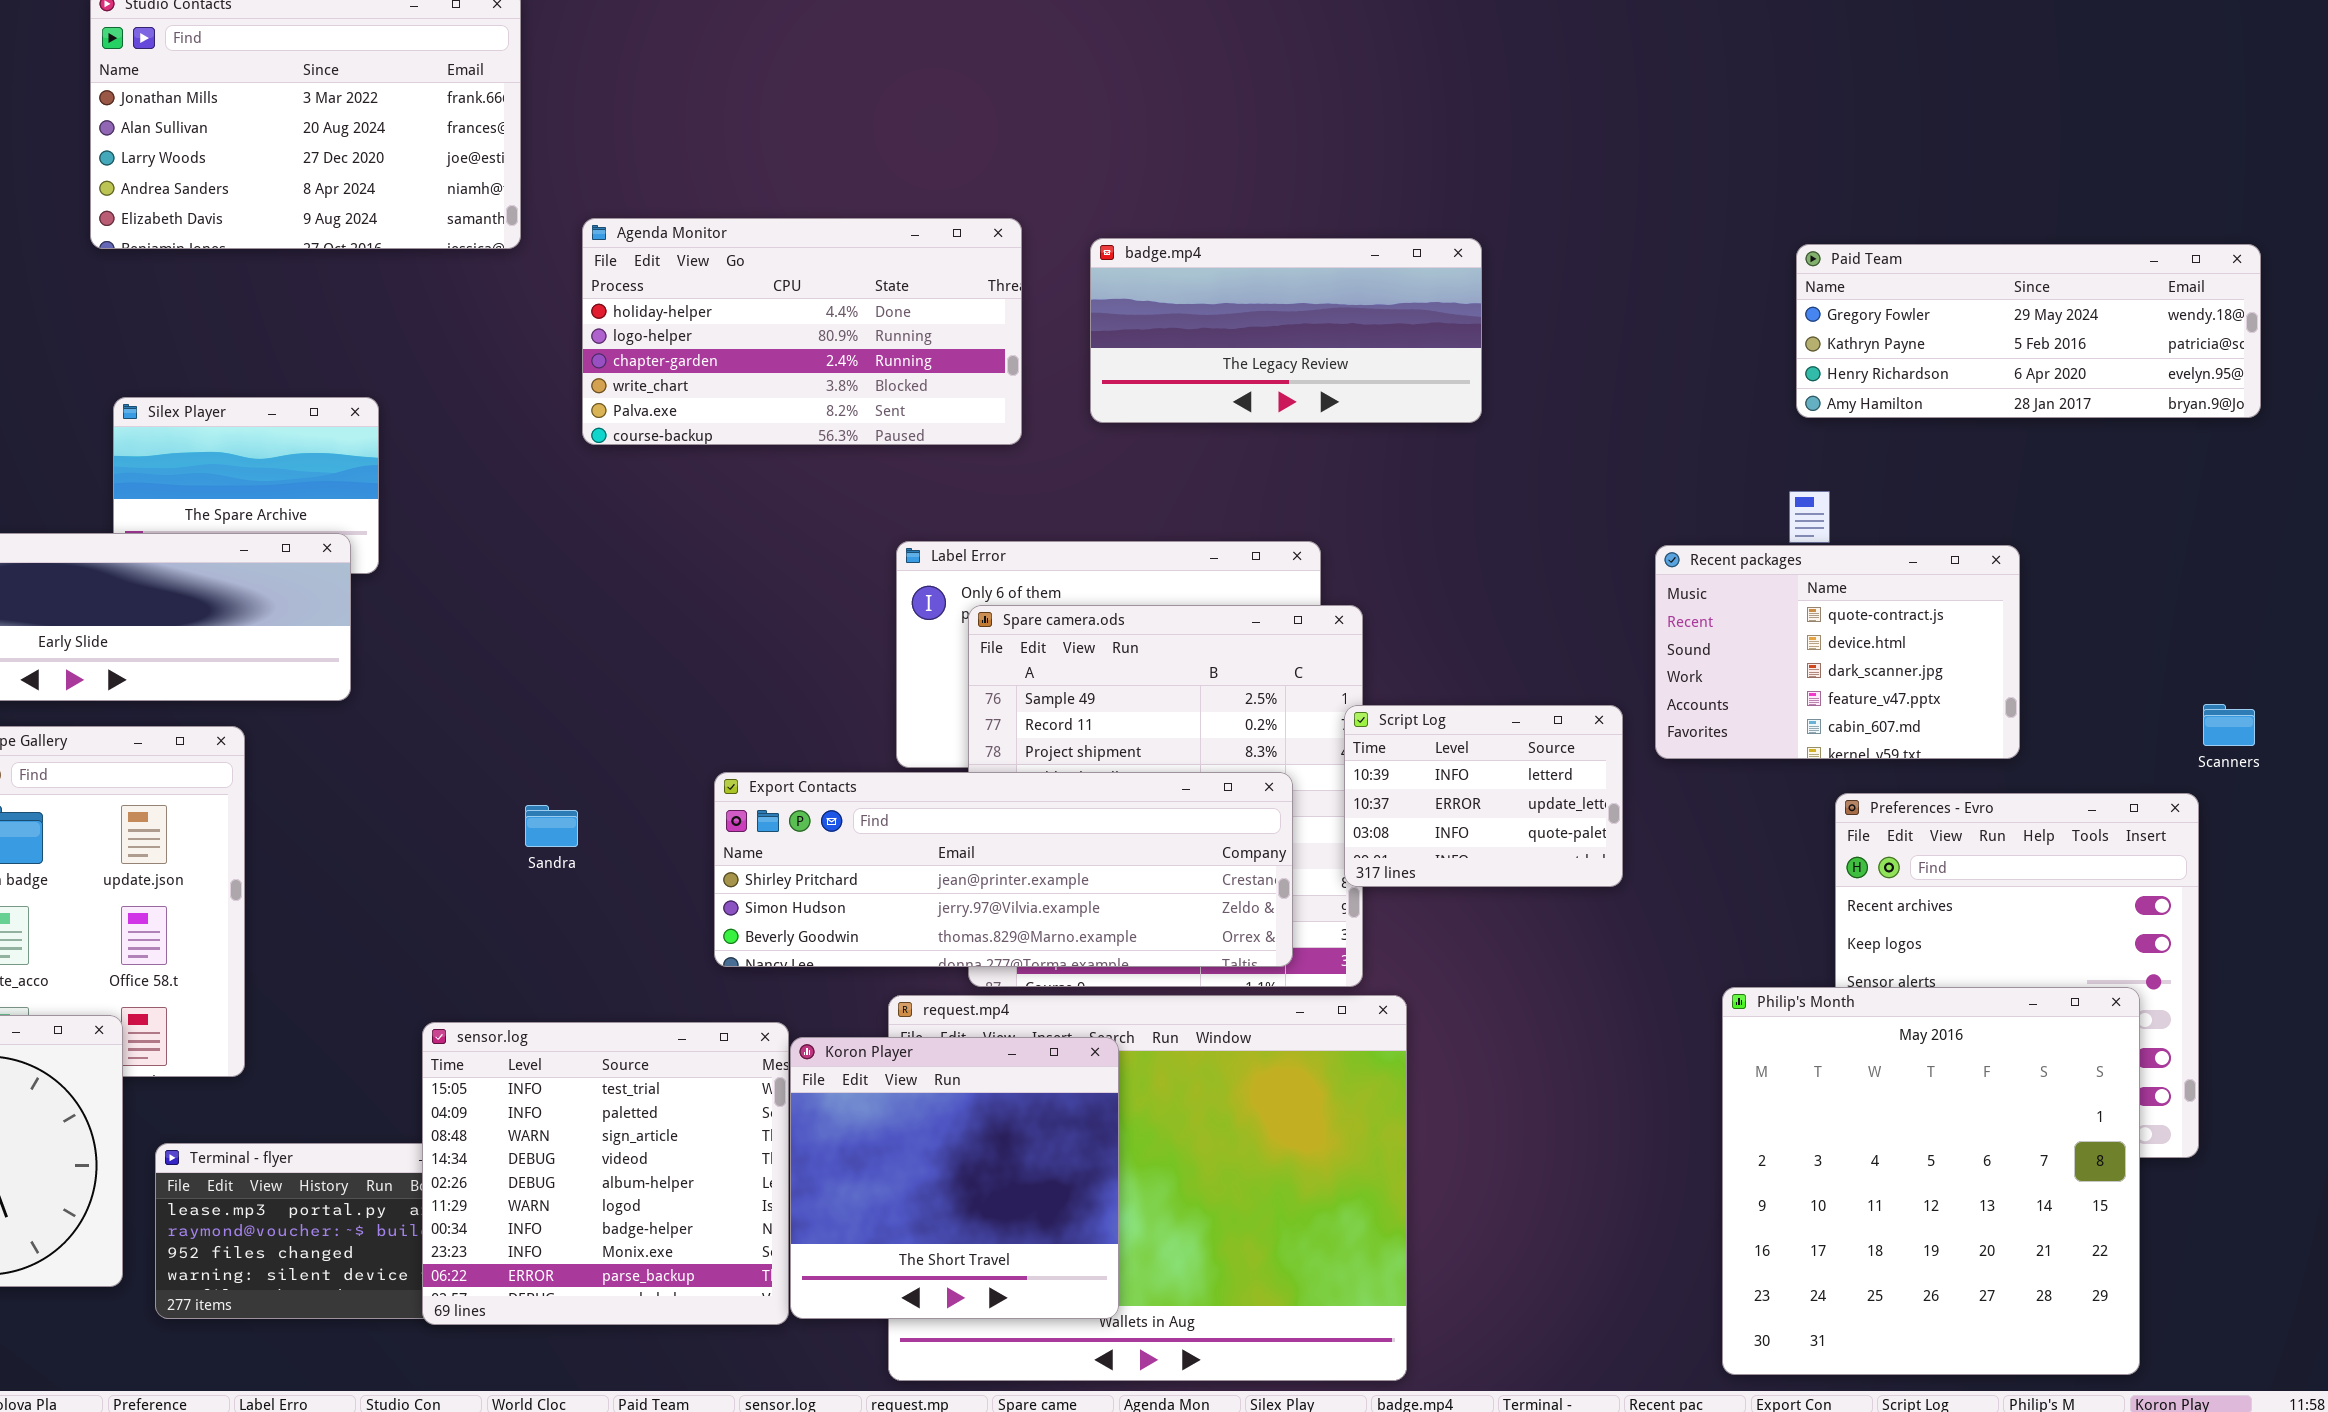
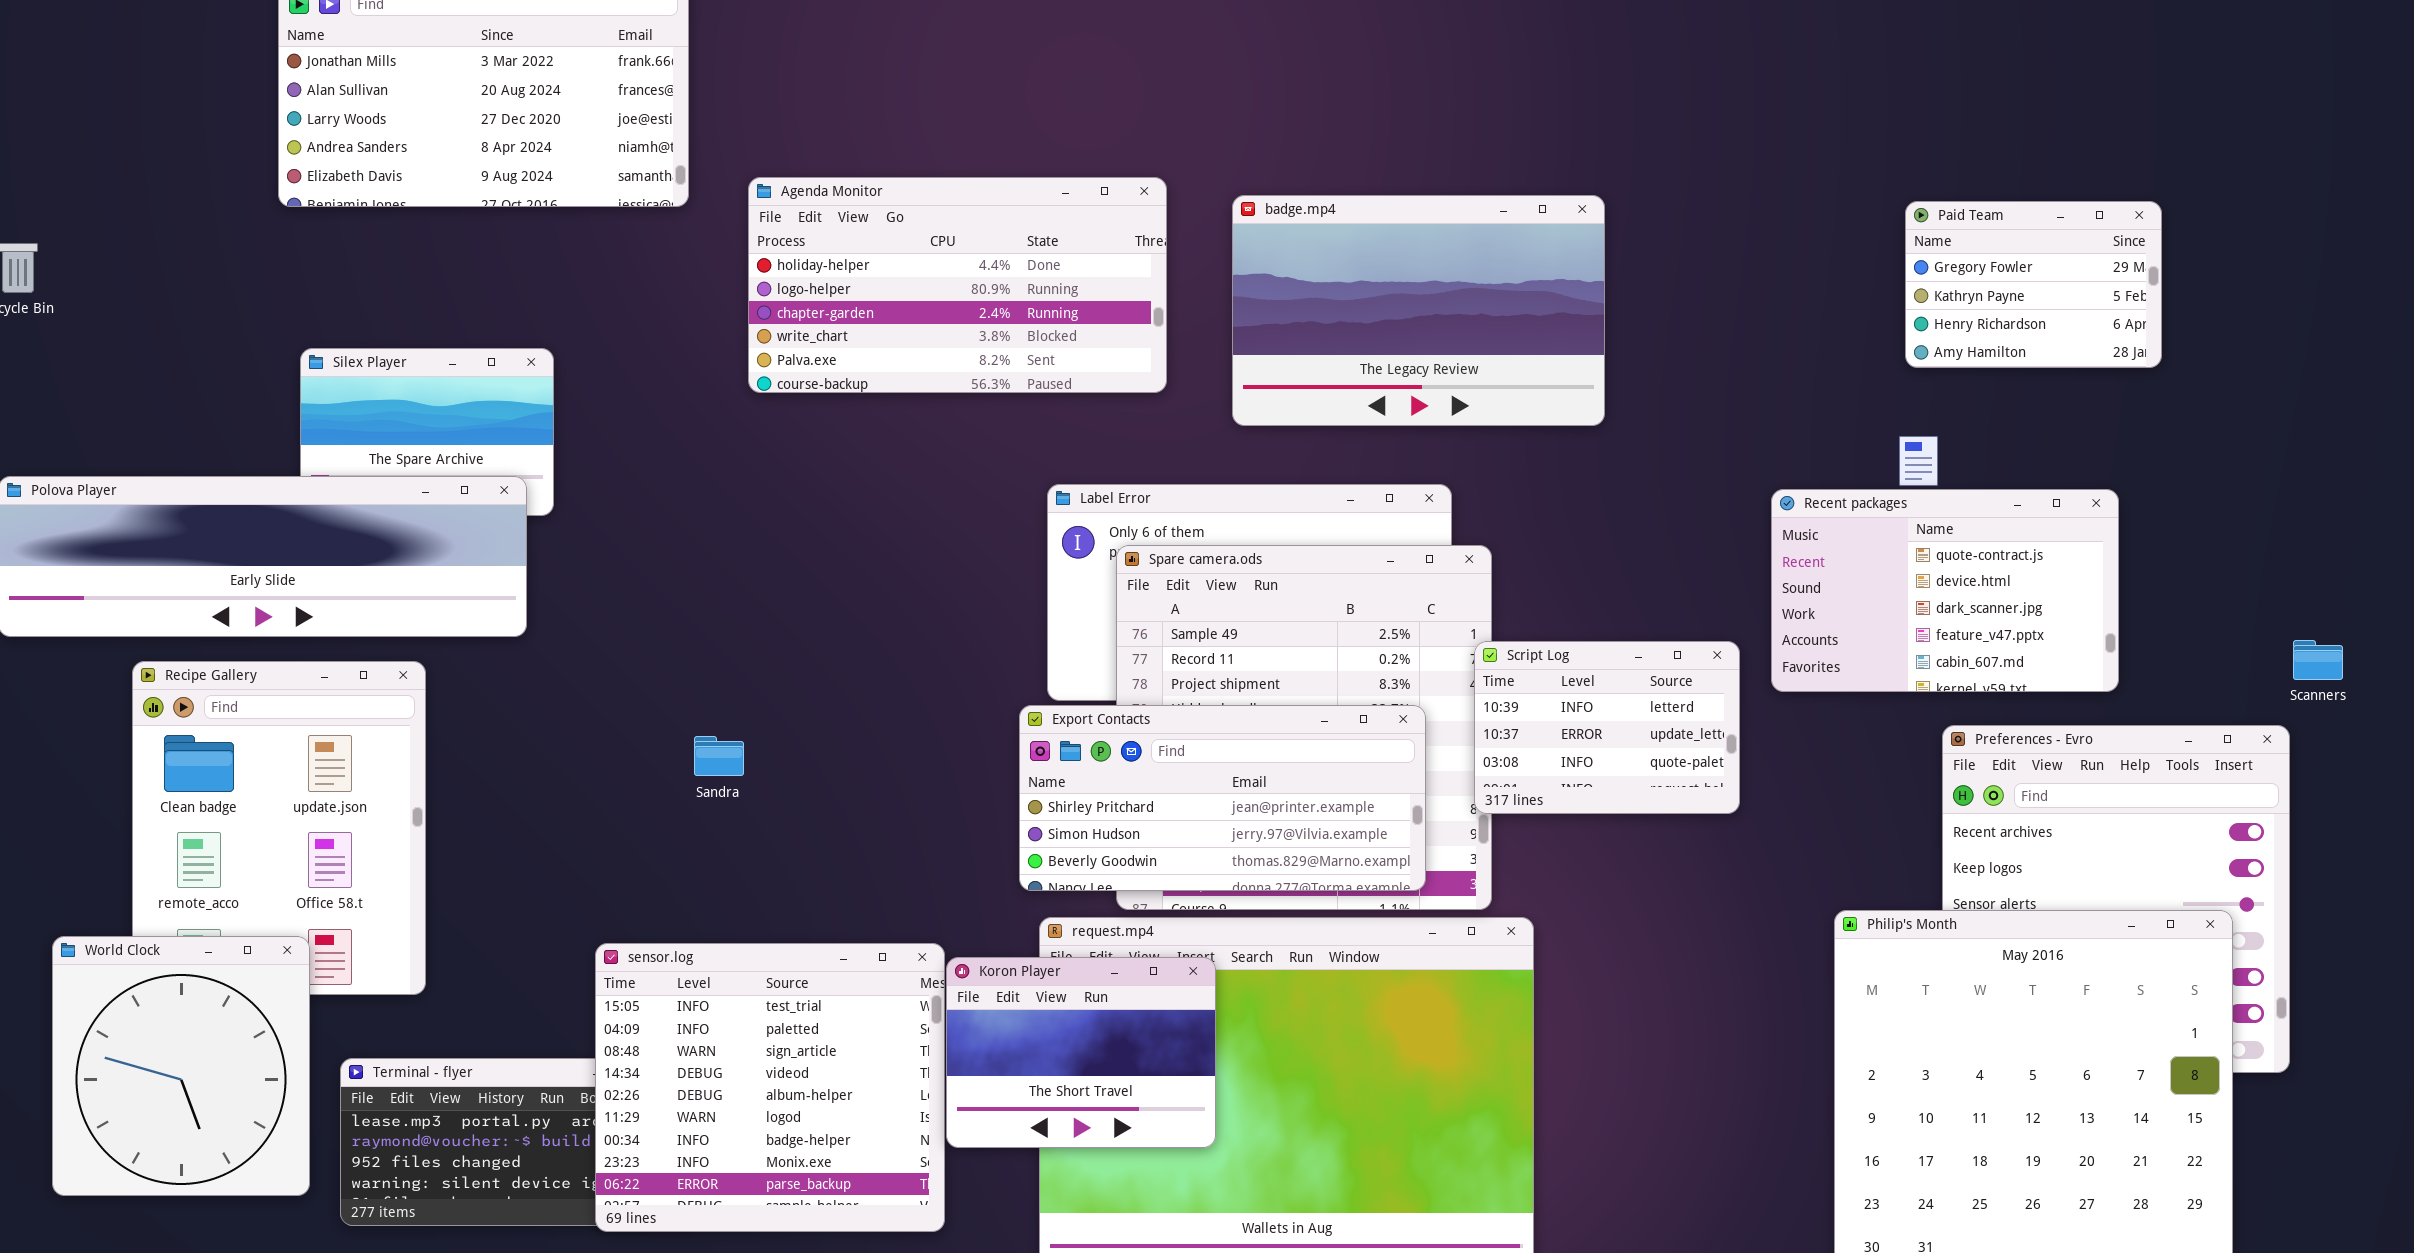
badge.mp4: [1090,238,1482,423] -> [1232,195,1605,426], resized
Paid Team: [1796,244,2261,418] -> [1905,201,2162,368], resized
Export Contacts: [714,772,1293,967] -> [1019,705,1426,891], resized
Koron Player: [790,1037,1119,1319] -> [946,957,1216,1148], resized

